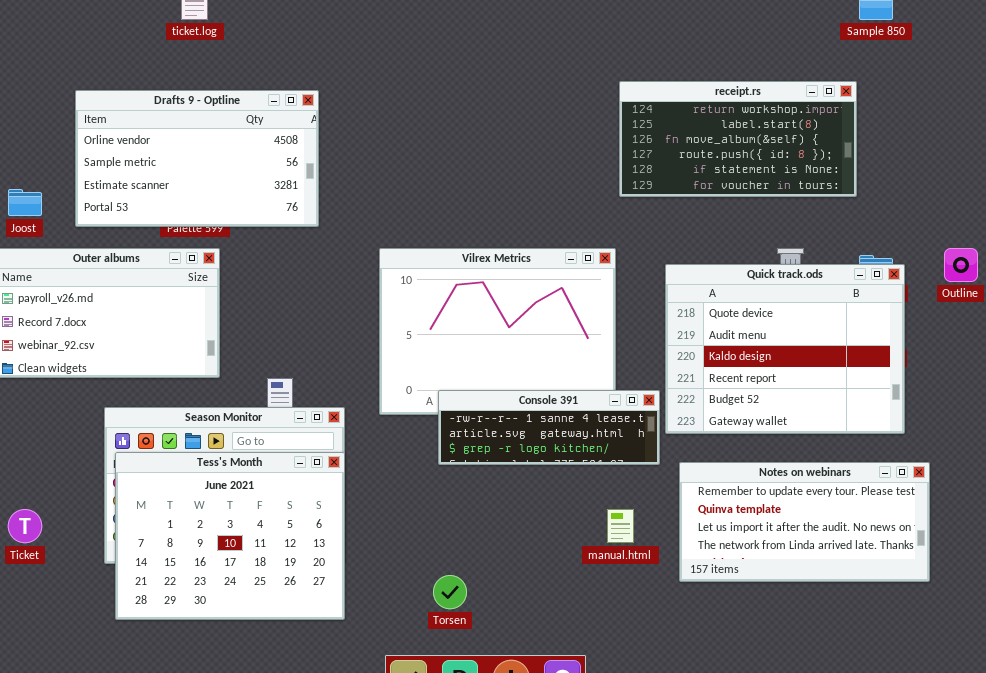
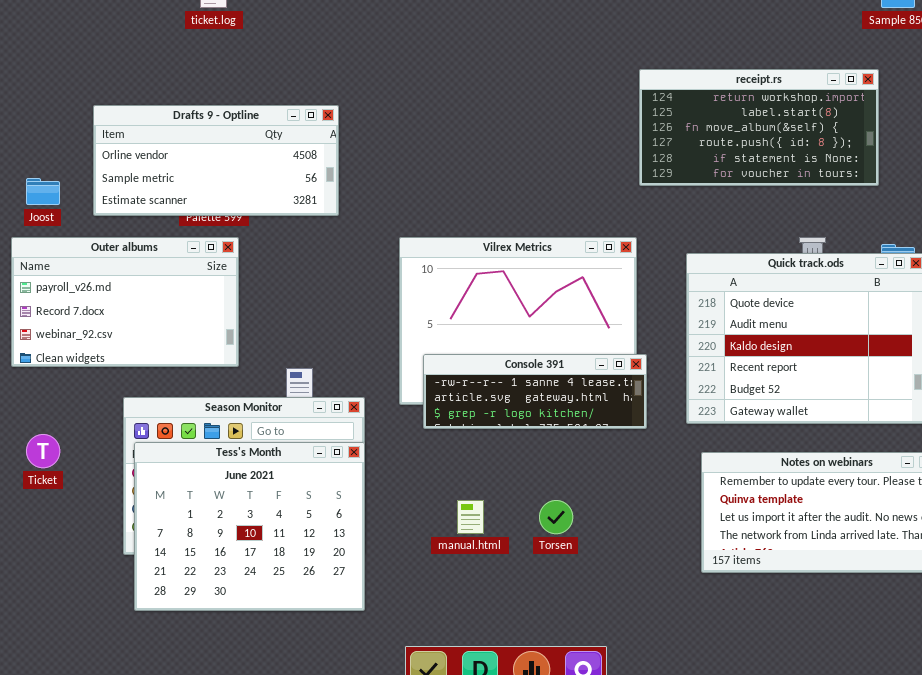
Drafts 9 - Optline: [75,90,319,227] -> [93,105,339,216], resized
Console 391: [438,390,660,465] -> [423,354,647,429], moved
Ticket: [8,509,42,543] -> [26,434,60,468], moved
manual.html: [607,509,634,543] -> [457,500,484,534], moved
Torsen: [433,575,467,609] -> [539,500,573,534], moved

